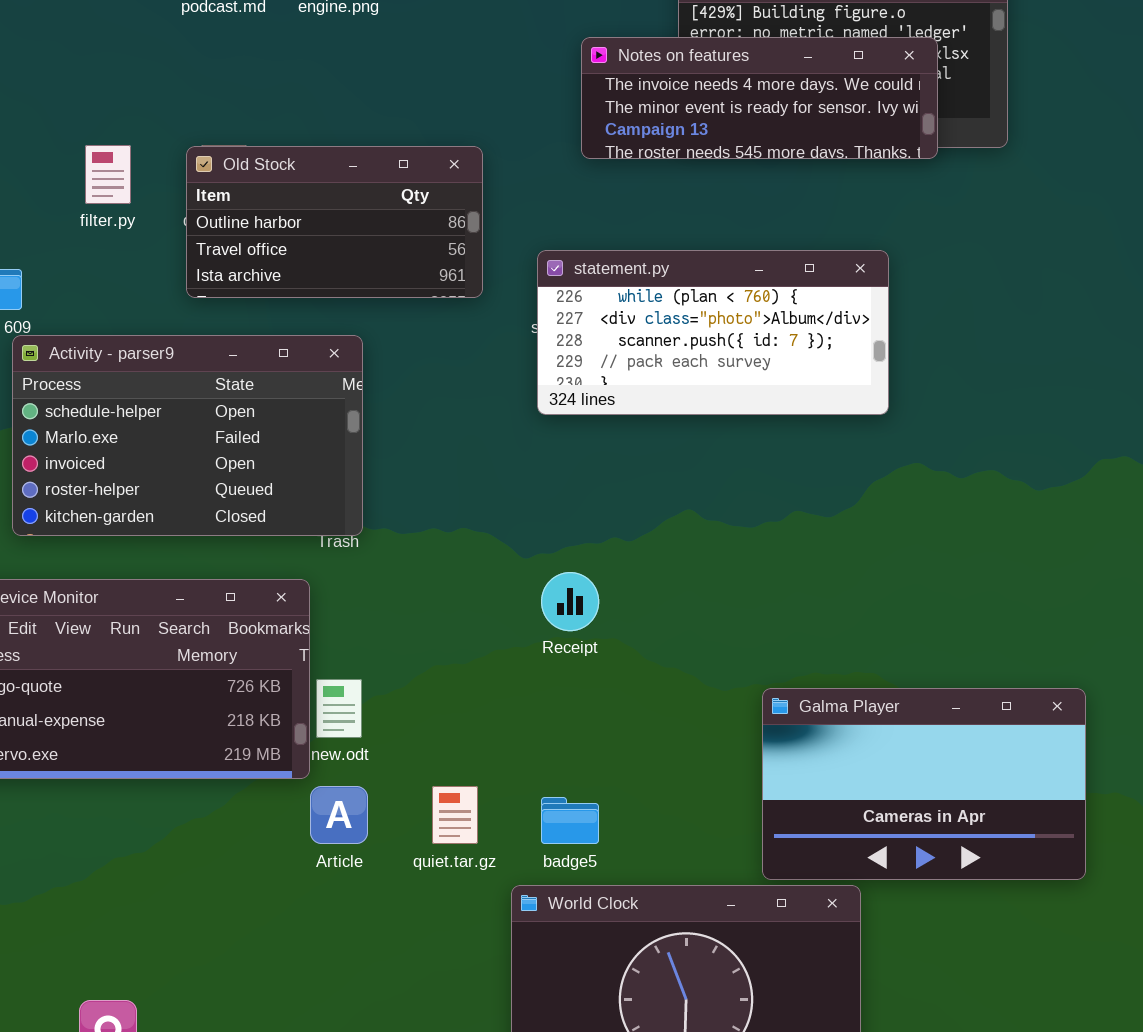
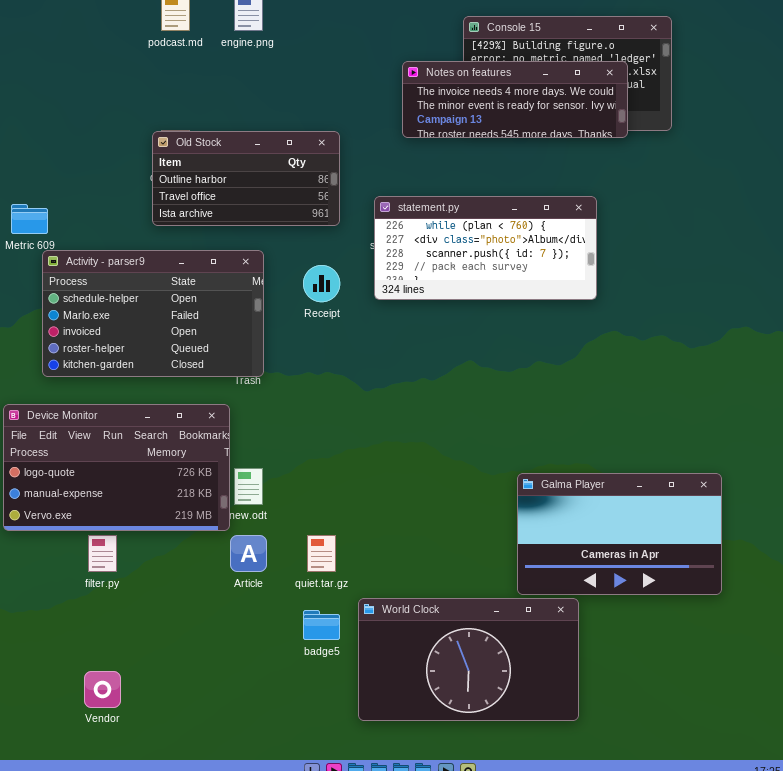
filter.py: [85,145,131,204] -> [88,535,117,572], moved
Receipt: [541,572,599,631] -> [303,265,340,302], moved
badge5: [541,797,599,844] -> [303,610,340,640], moved

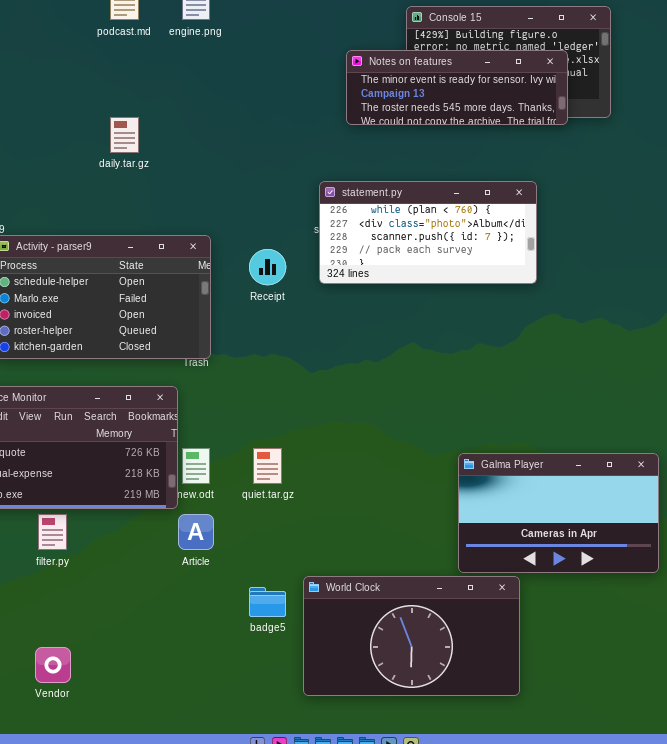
Notes on features: [402,61,628,138] -> [346,50,568,125], scrolled down 1 row
Old Stock: [152,131,340,226] -> none, closed
quiet.tar.gz: [307,535,336,572] -> [253,448,282,484], moved

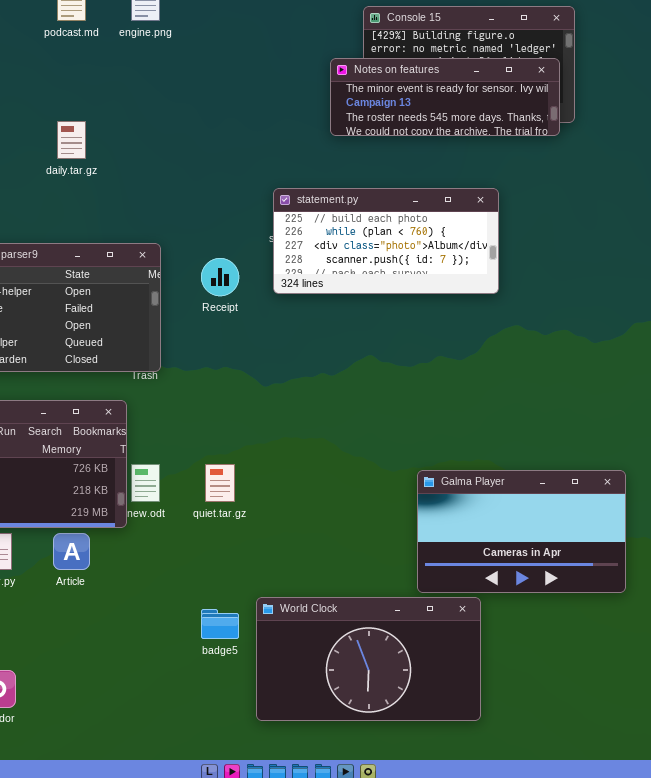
Notes on features: [346,50,568,125] -> [330,58,560,136], moved
statement.py: [319,181,537,284] -> [273,188,499,294], scrolled up 1 row
Article: [178,514,214,550] -> [53,533,90,570], moved

